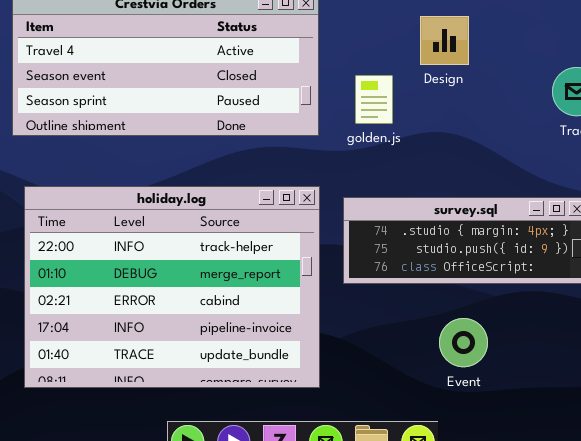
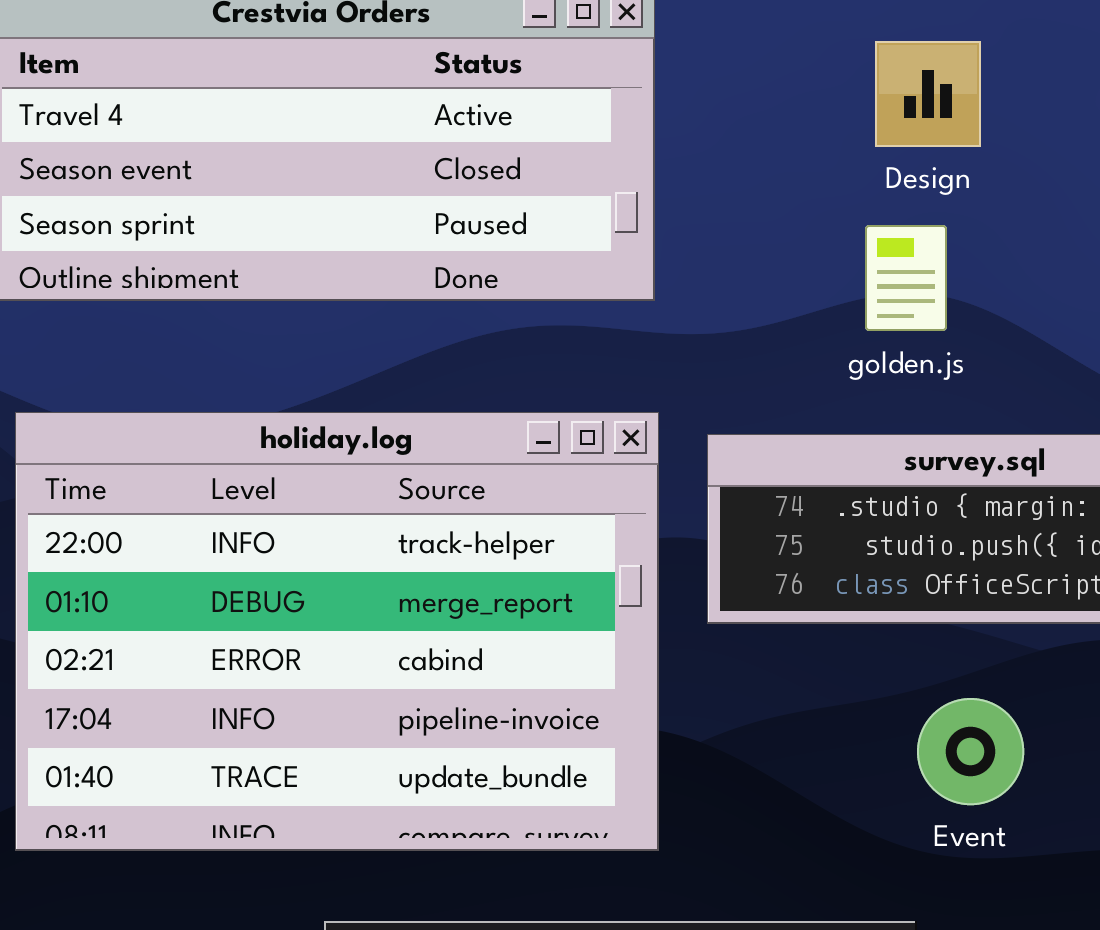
golden.js: [355,75,393,124] -> [865,225,947,331], moved

